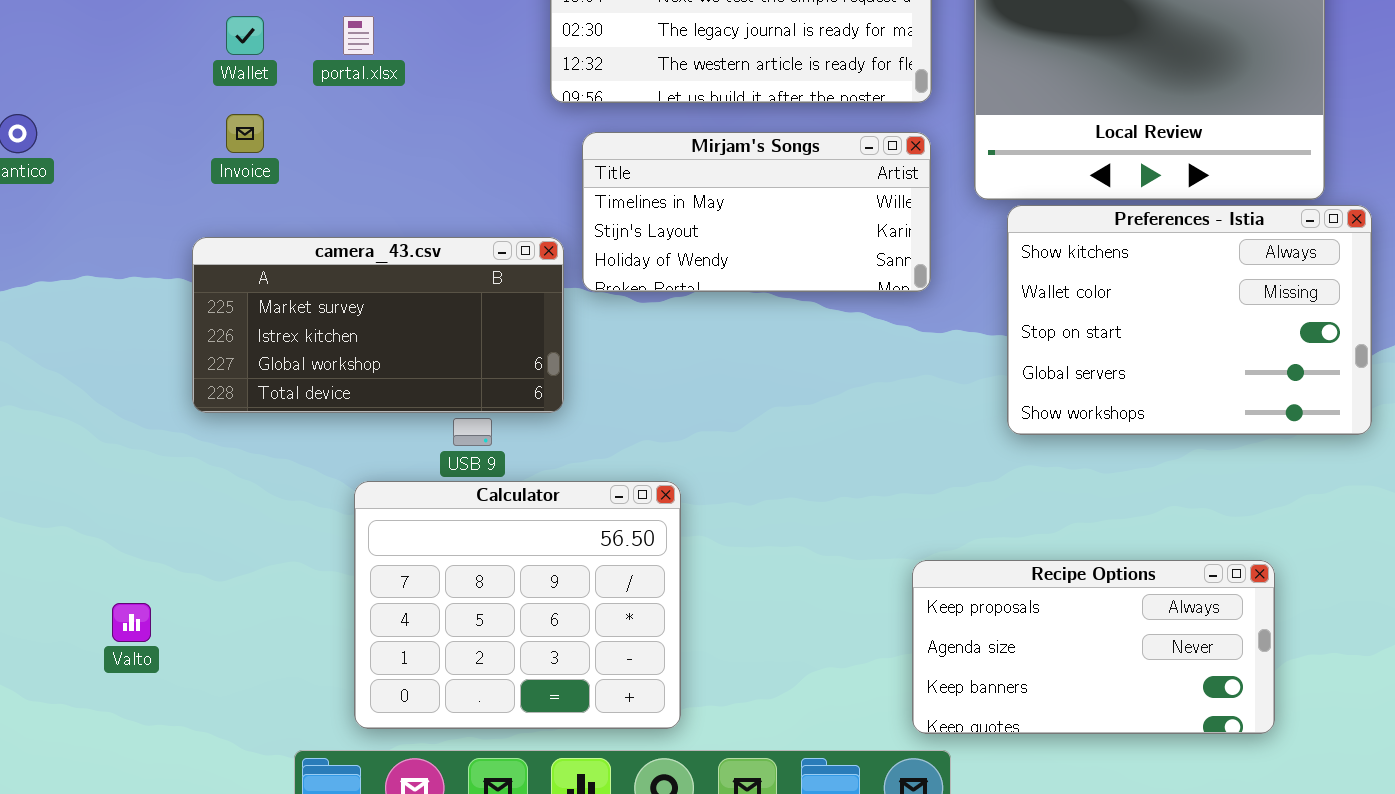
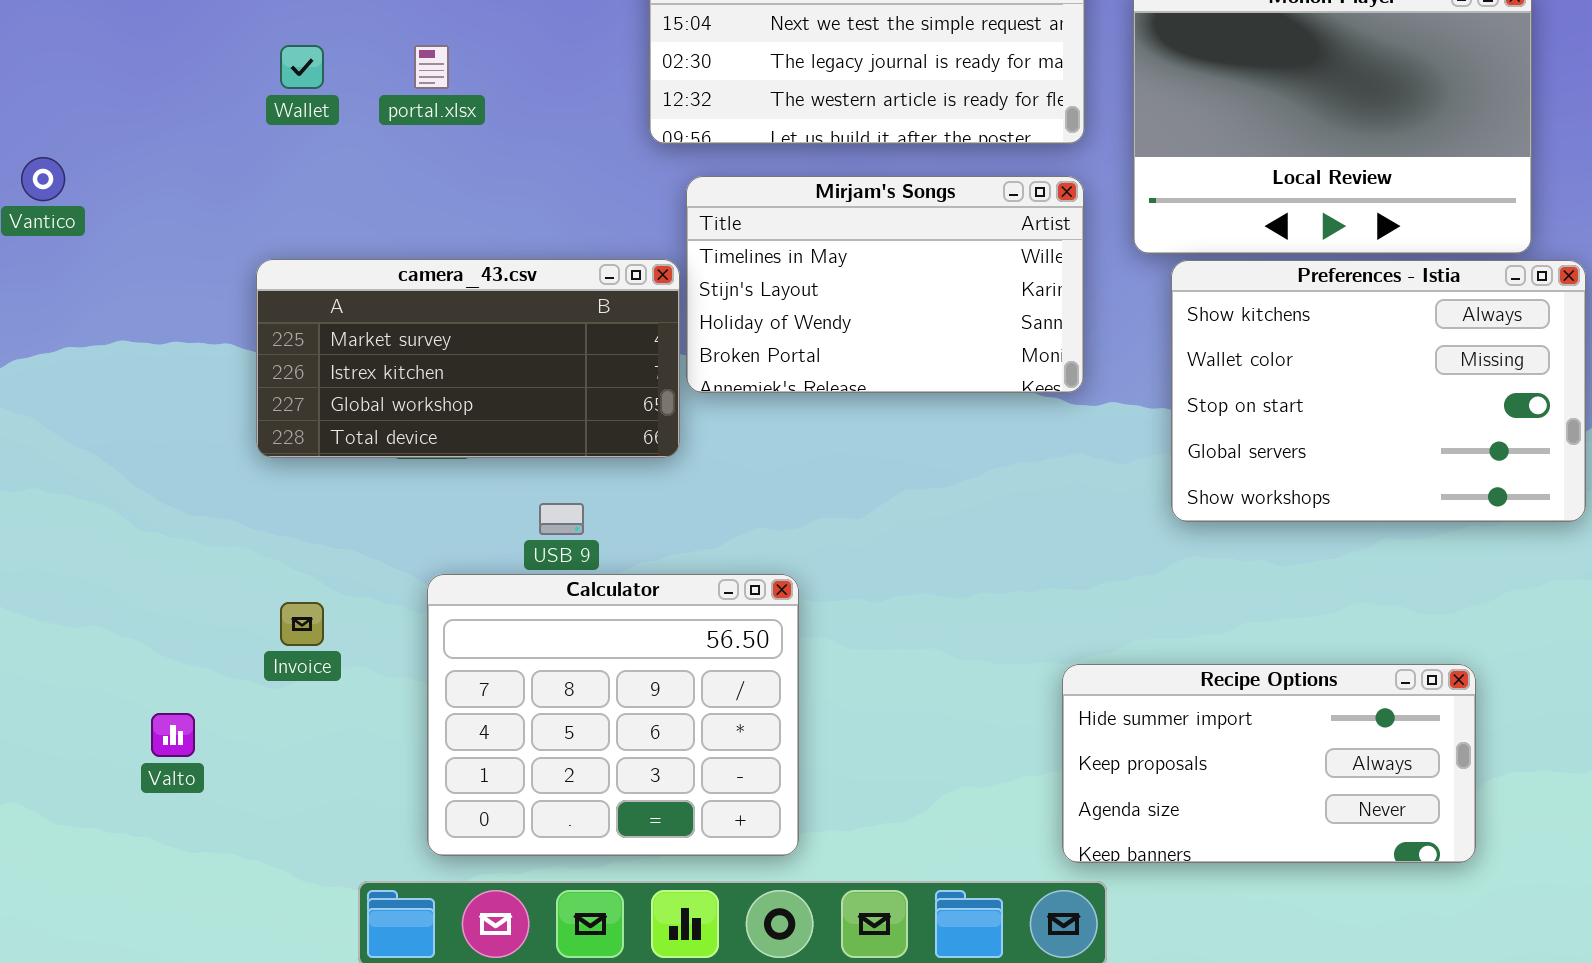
Invoice: [226,114,264,153] -> [280,602,324,646], moved
Mirjam's Songs: [582,132,931,292] -> [686,176,1084,393], resized
camera_43.csv: [192,237,564,413] -> [256,259,680,458], moved
Recipe Options: [912,560,1275,734] -> [1062,664,1476,863], scrolled up 1 row

